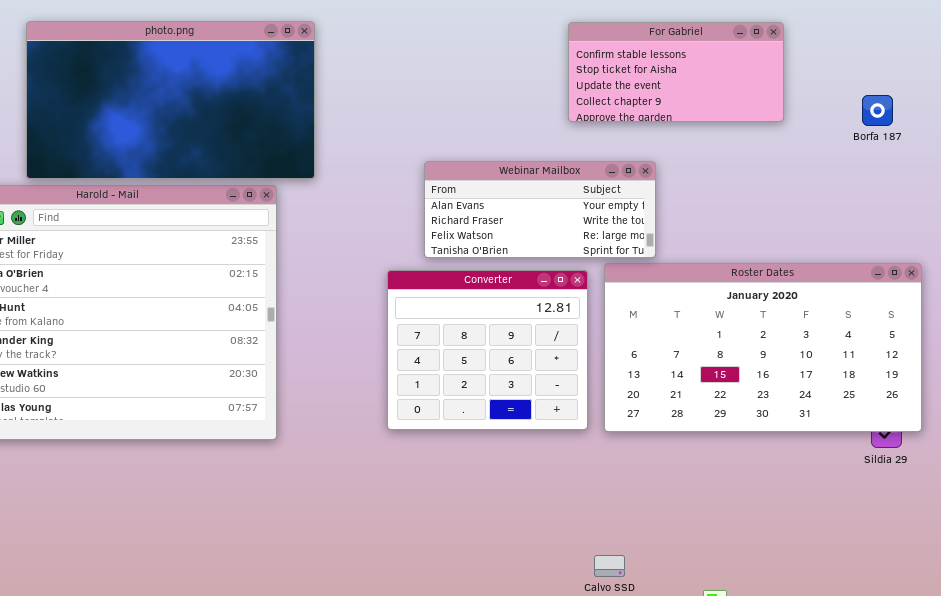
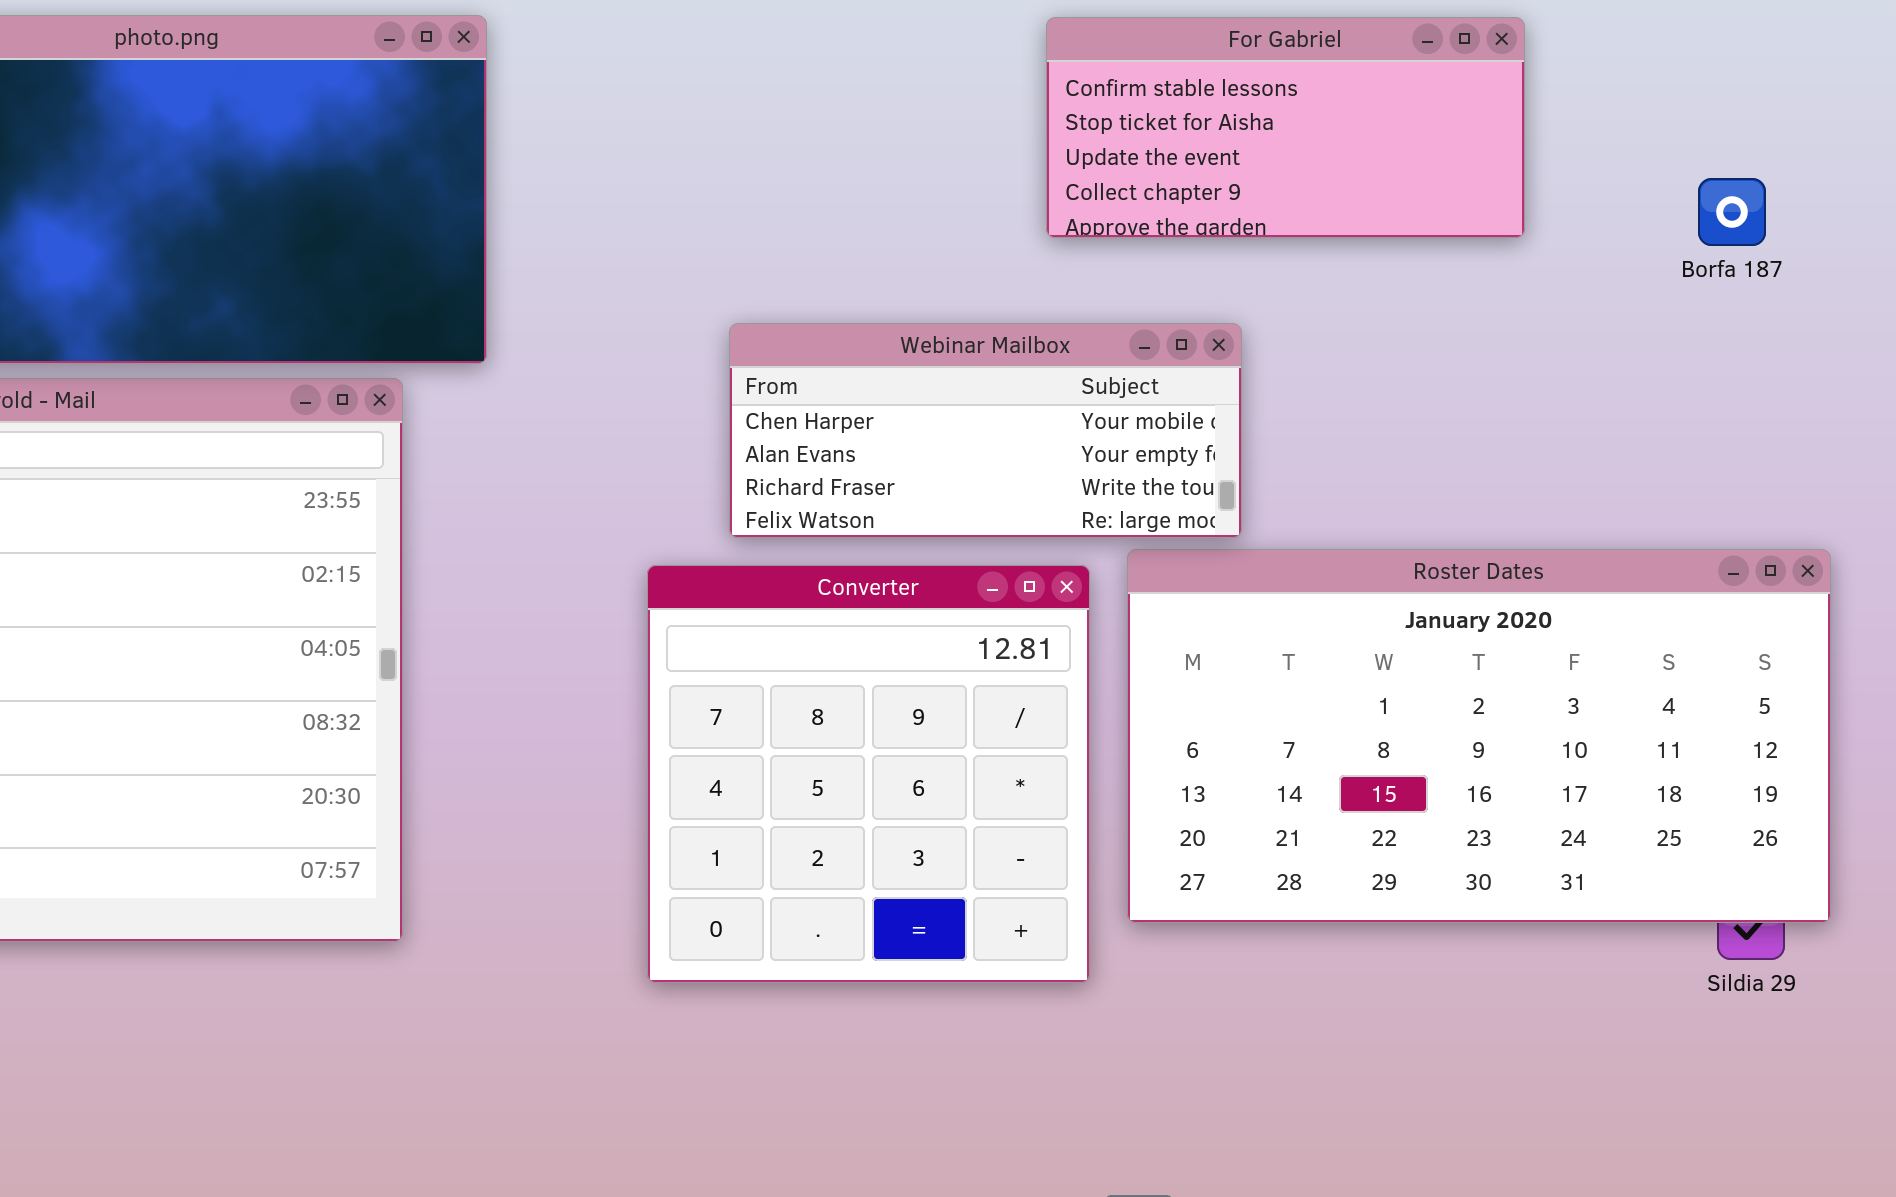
Webinar Mailbox: [424,161,656,258] -> [729,323,1242,538], scrolled up 1 row
Converter: [387,270,588,430] -> [647,565,1090,983], resized

